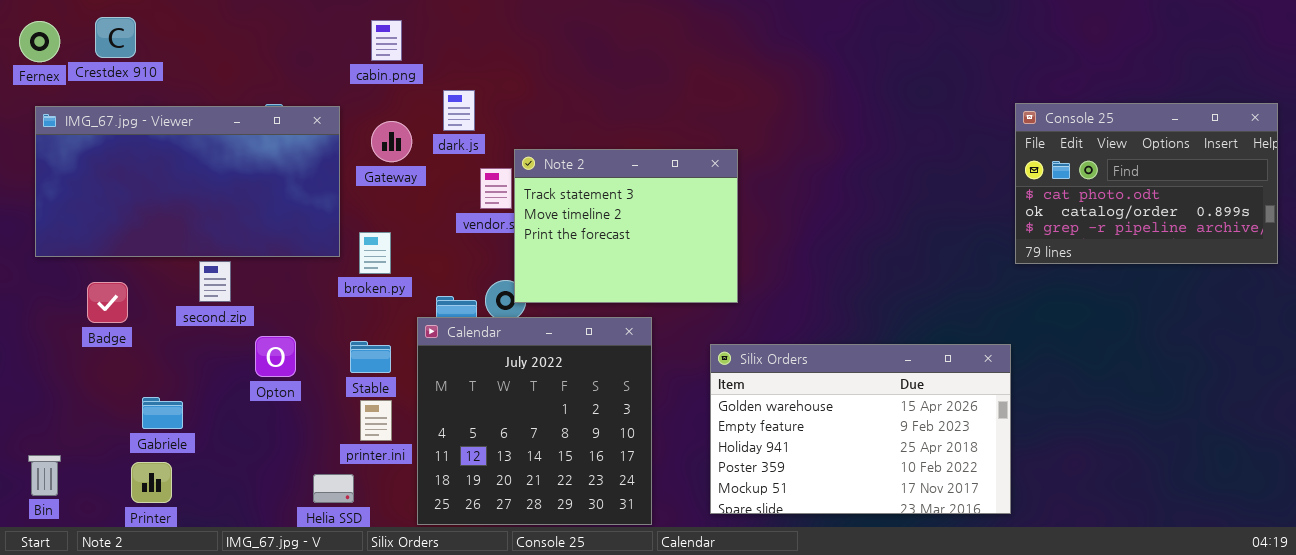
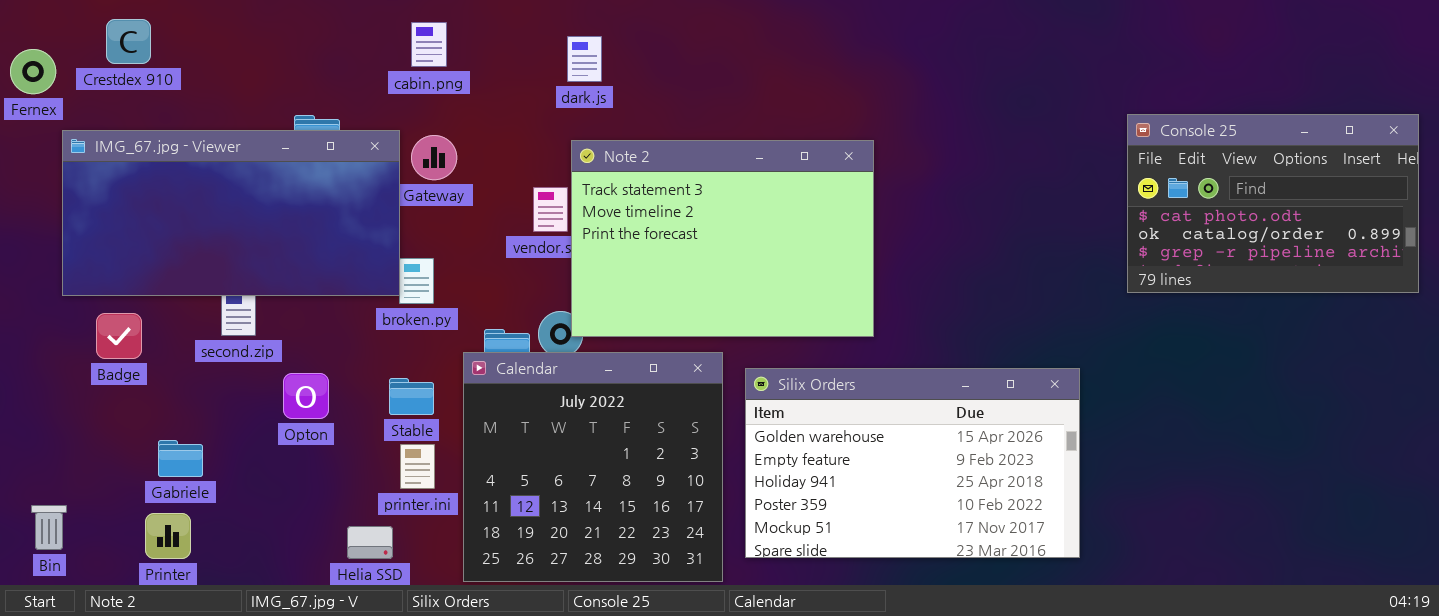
Fernex: [19,21,60,62] -> [10,49,56,94], moved
dark.js: [443,90,475,131] -> [567,36,602,82], moved
IMG_67.jpg - Viewer: [35,106,340,257] -> [62,130,400,296], moved
Note 2: [514,149,738,303] -> [571,140,874,337], resized
Silix Orders: [710,344,1011,514] -> [745,368,1080,558], moved

